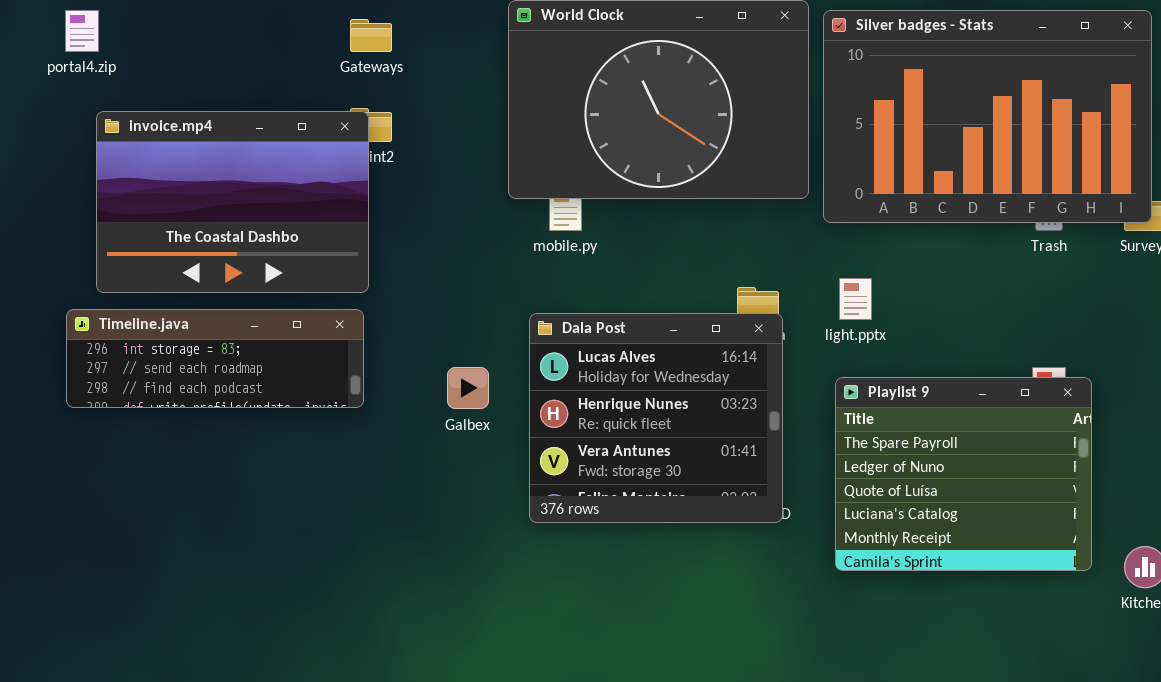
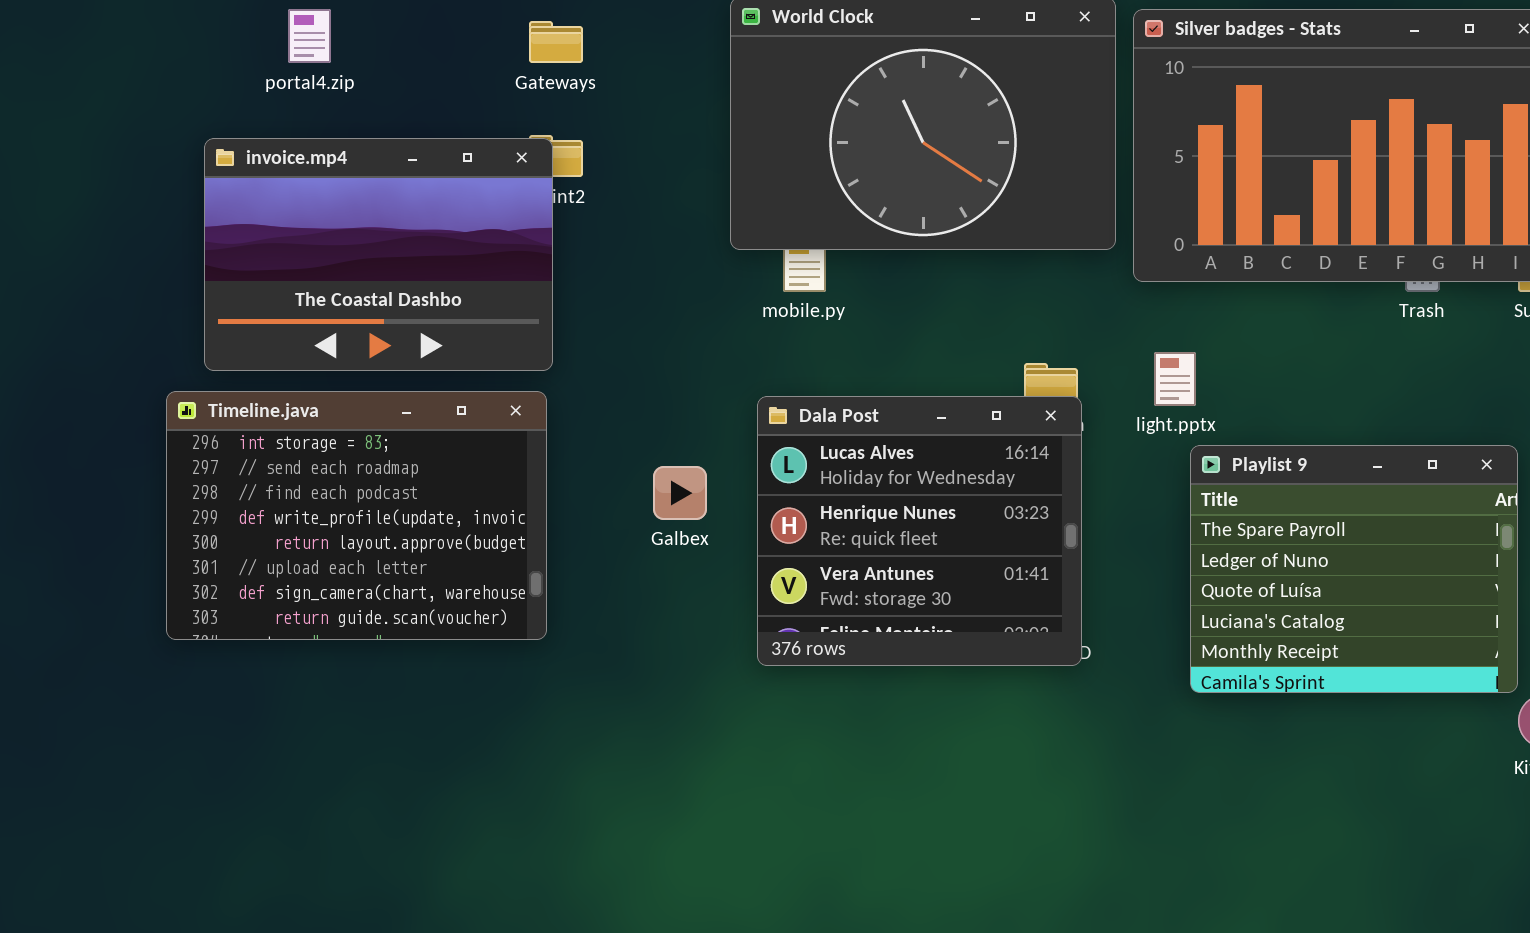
portal4.zip: [65,10,99,52] -> [288,9,331,63], moved
Timeline.java: [66,309,364,408] -> [166,391,547,640], resized
Playlist 9: [835,377,1092,571] -> [1190,445,1518,693], moved

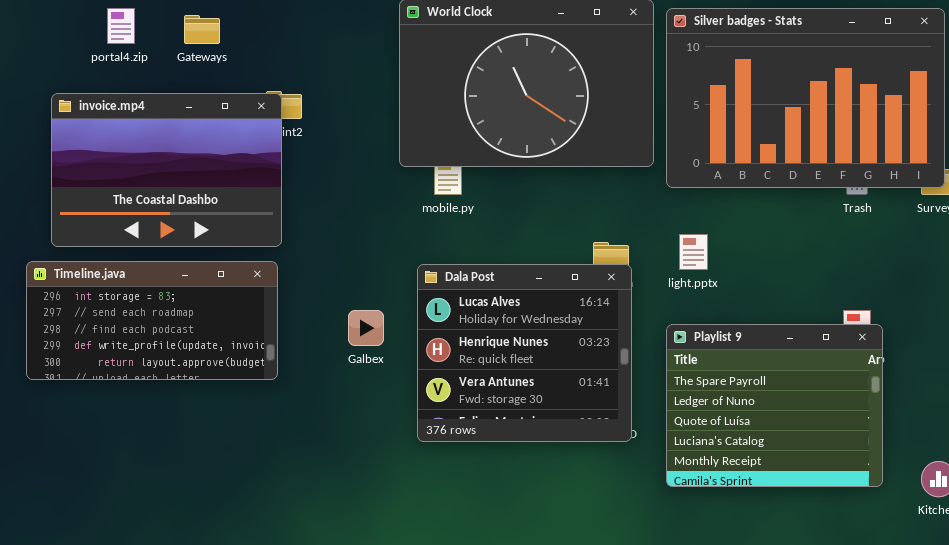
Gateways: [529,21,583,63] -> [184,15,220,44], moved
Timeline.java: [166,391,547,640] -> [26,261,278,380], resized
Playlist 9: [1190,445,1518,693] -> [666,324,883,487], moved

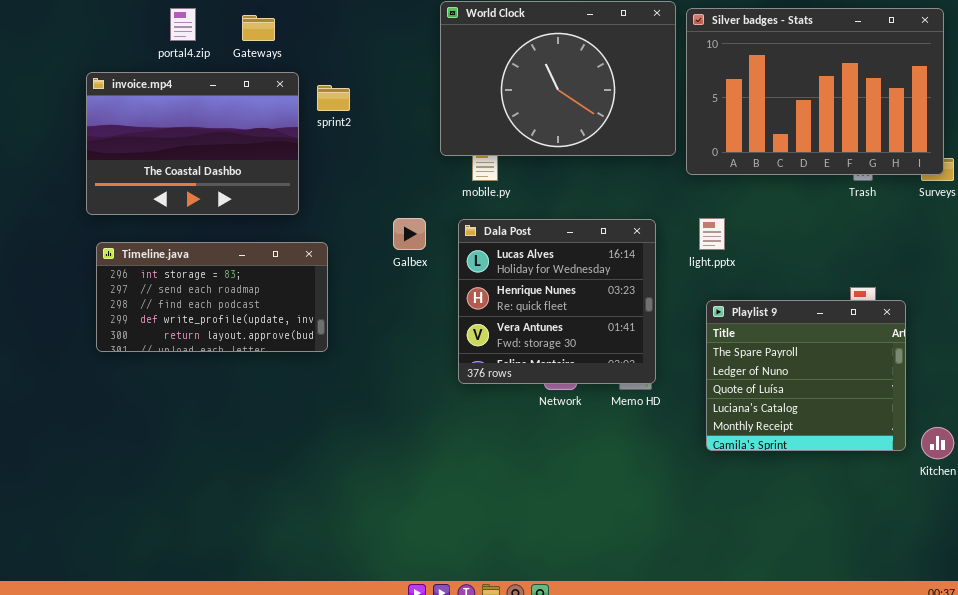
invoice.mp4: [51,93,282,247] -> [86,72,299,215], moved
Dala Post: [417,264,632,442] -> [458,219,656,384], moved
Galbex: [348,310,384,346] -> [393,218,426,250], moved
Playlist 9: [666,324,883,487] -> [706,300,906,451], moved

